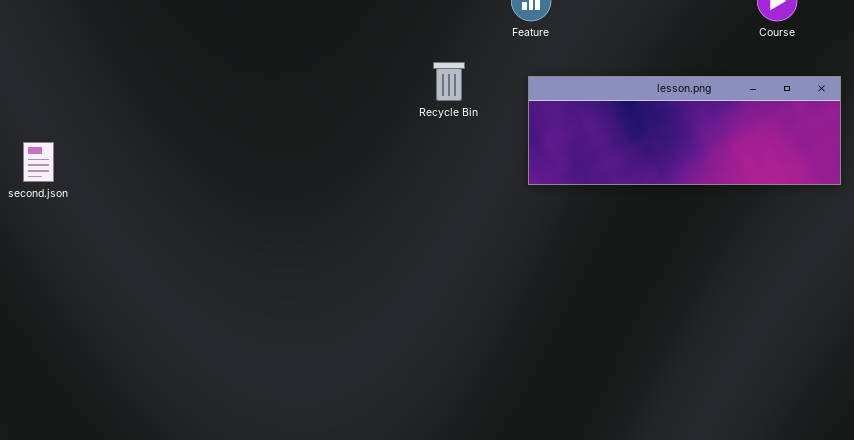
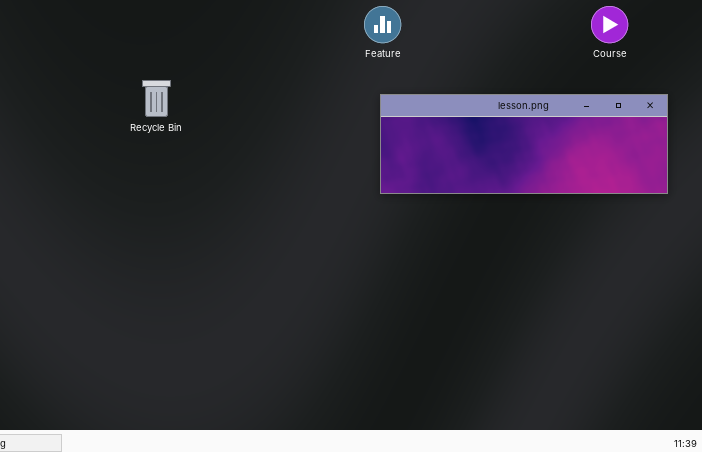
Recycle Bin: [433,62,465,101] -> [142,80,171,117], moved

